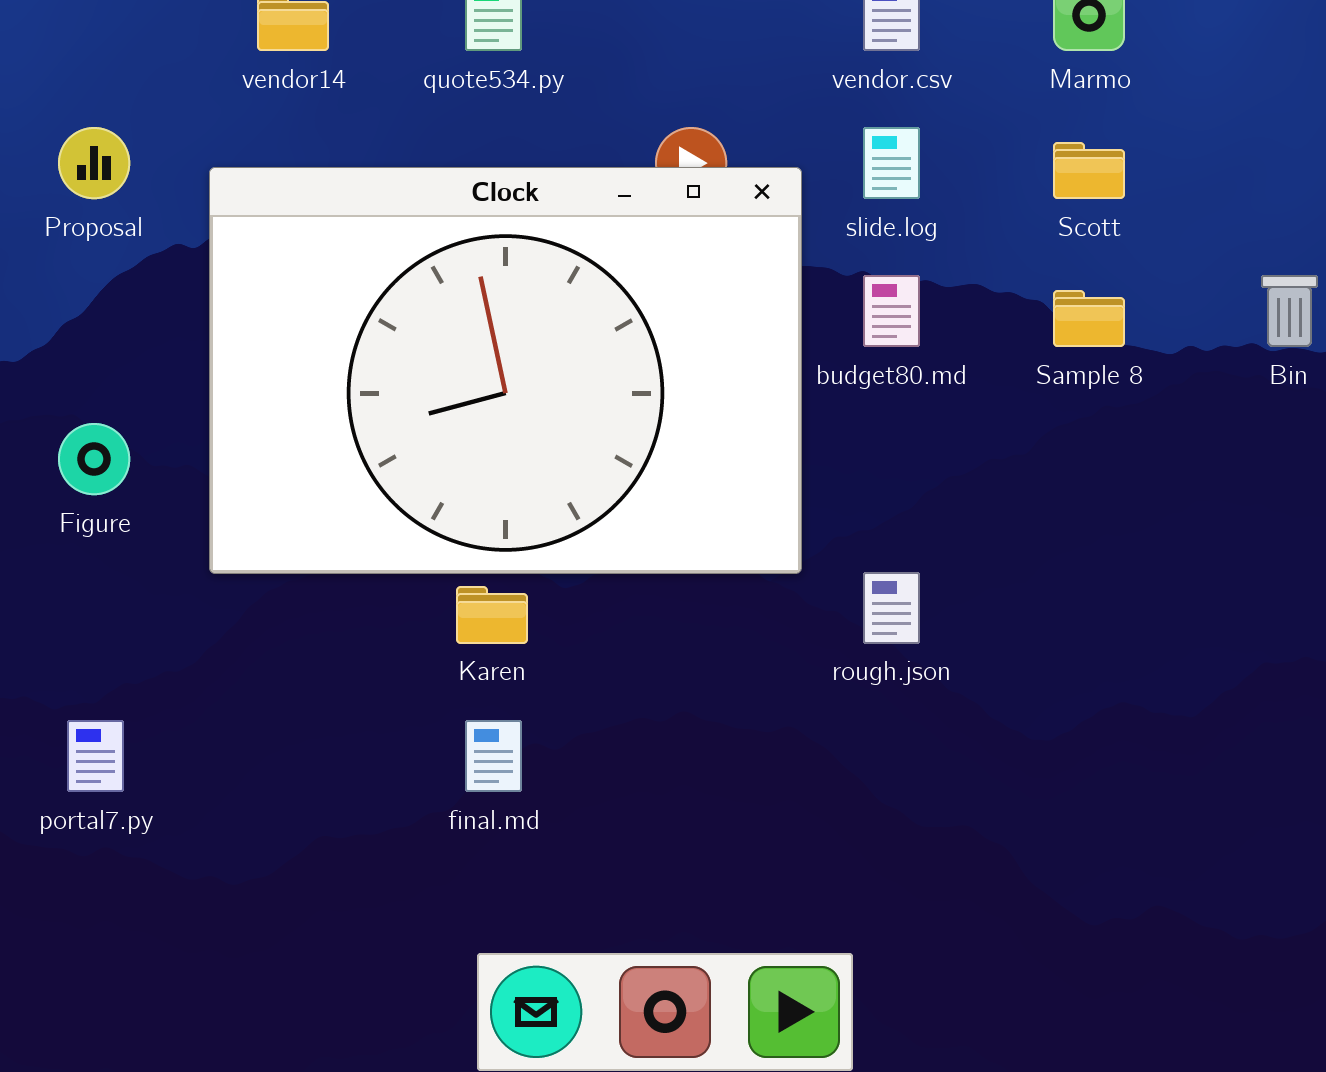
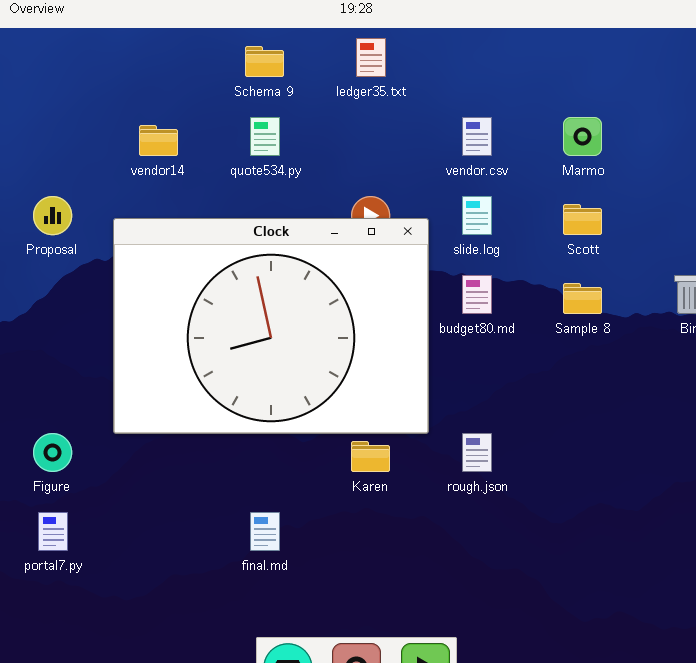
Figure: [58,423,130,495] -> [33,433,72,472], moved
Karen: [456,586,528,644] -> [351,441,390,472], moved

